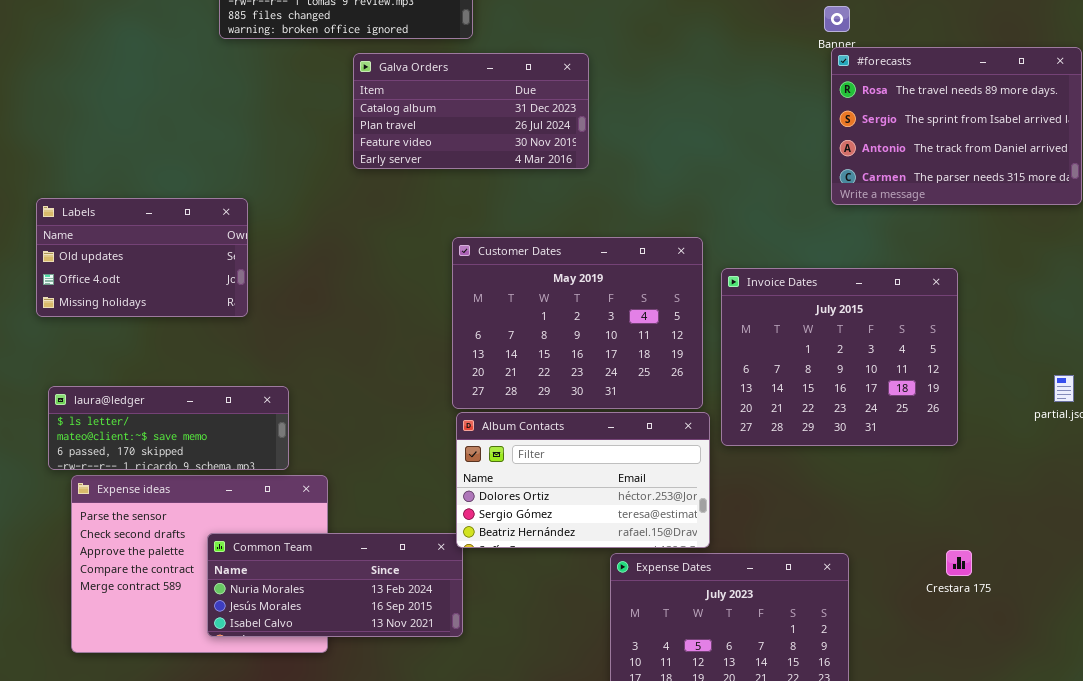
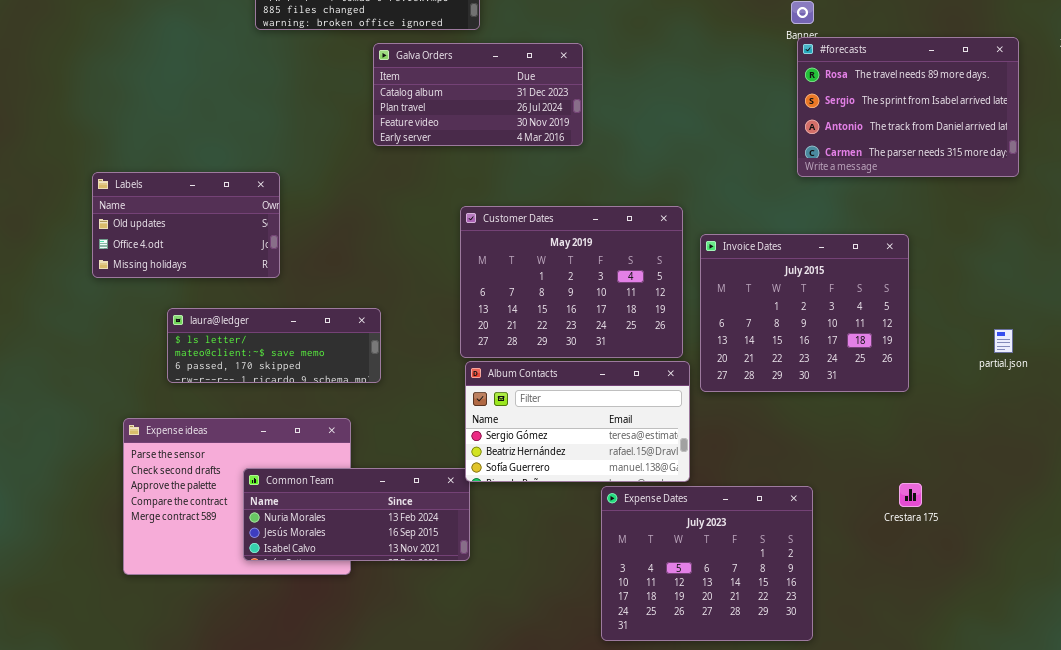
laura@ledger: [48,386,289,470] -> [167,308,381,383], moved
Album Contacts: [456,412,710,548] -> [465,361,690,482], scrolled down 1 row

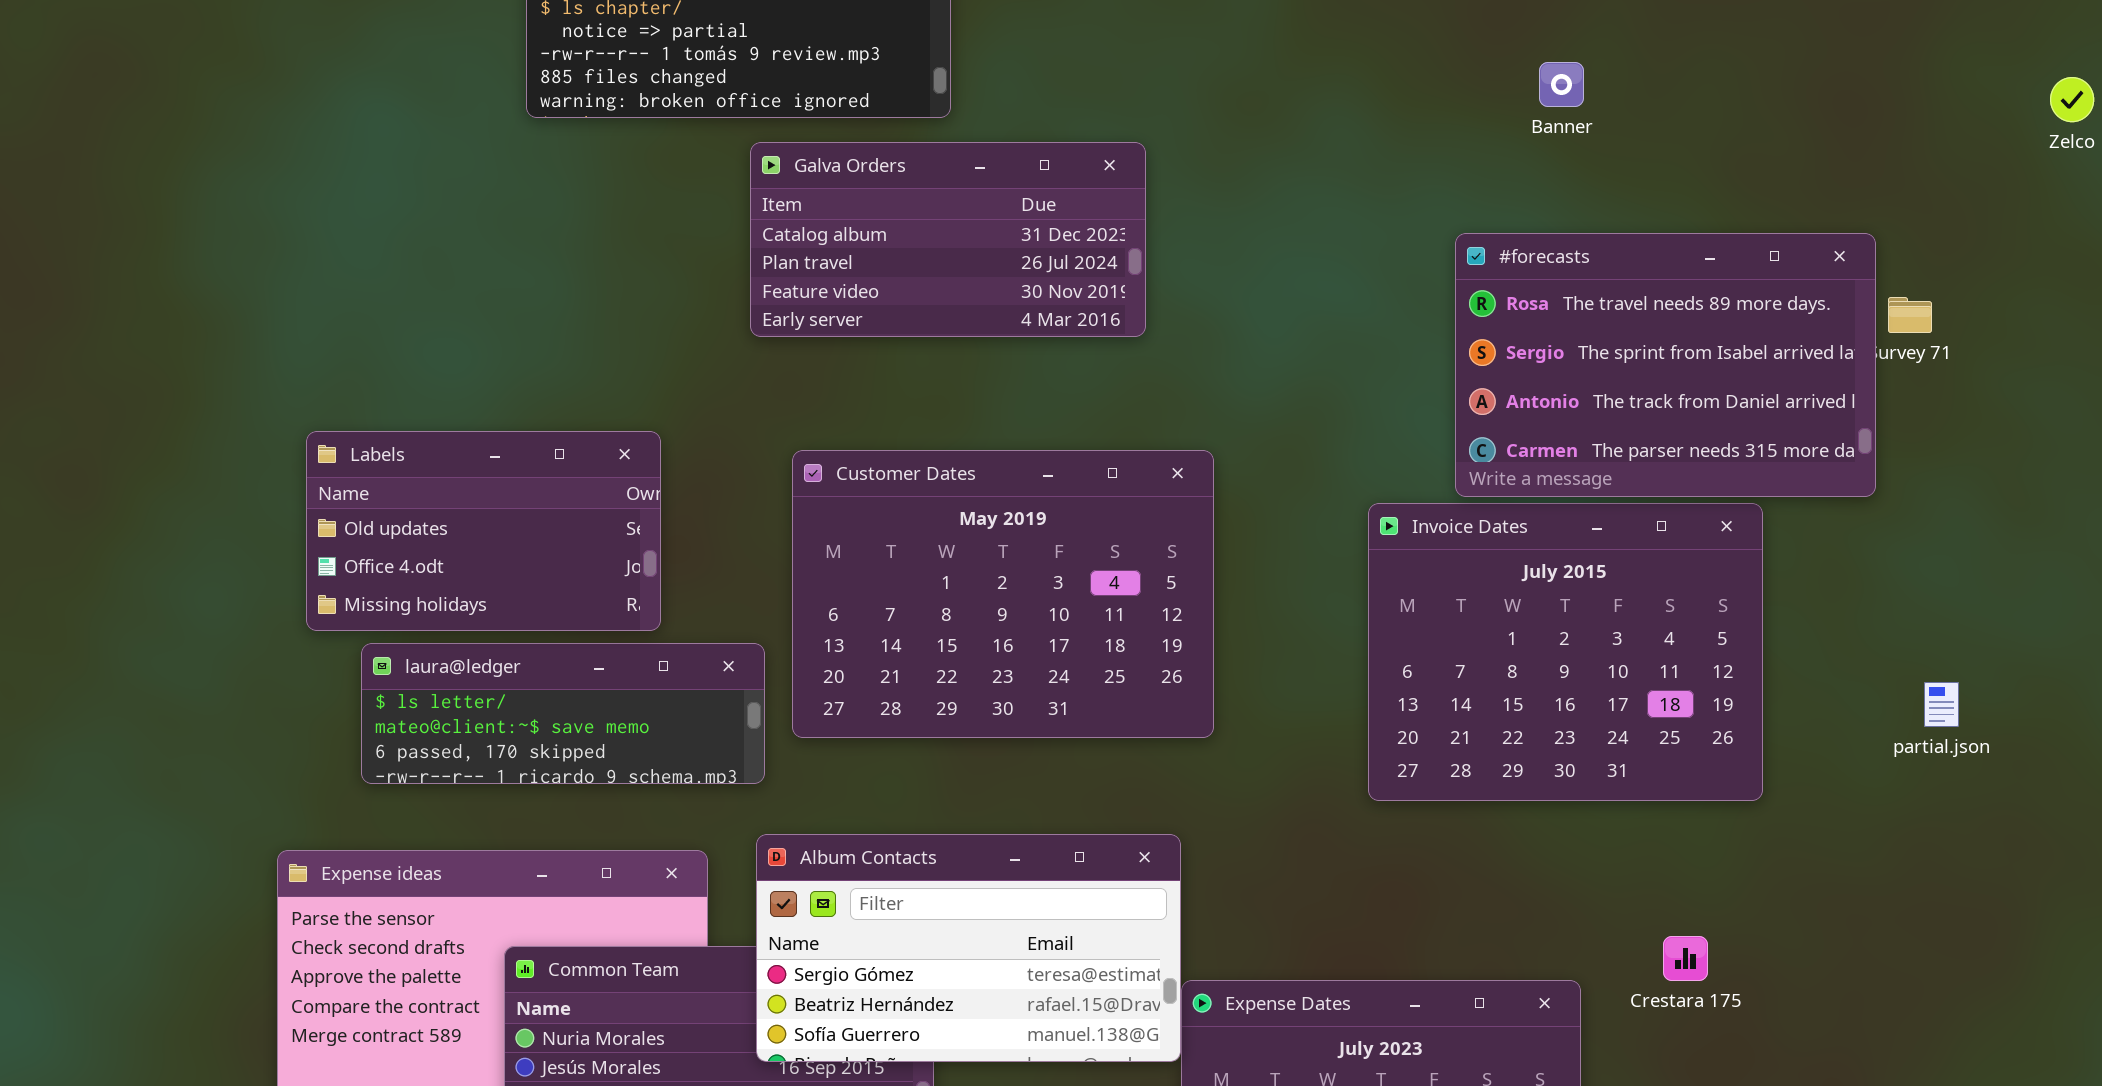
#forecasts: [797,37,1019,177] -> [1455,233,1876,497], moved
Labels: [92,172,280,278] -> [306,431,661,631], moved
Customer Dates: [460,206,683,358] -> [792,450,1214,738], moved
Album Contacts: [465,361,690,482] -> [756,834,1181,1062], moved
Crestara 175: [899,483,922,507] -> [1663,936,1708,981], moved

